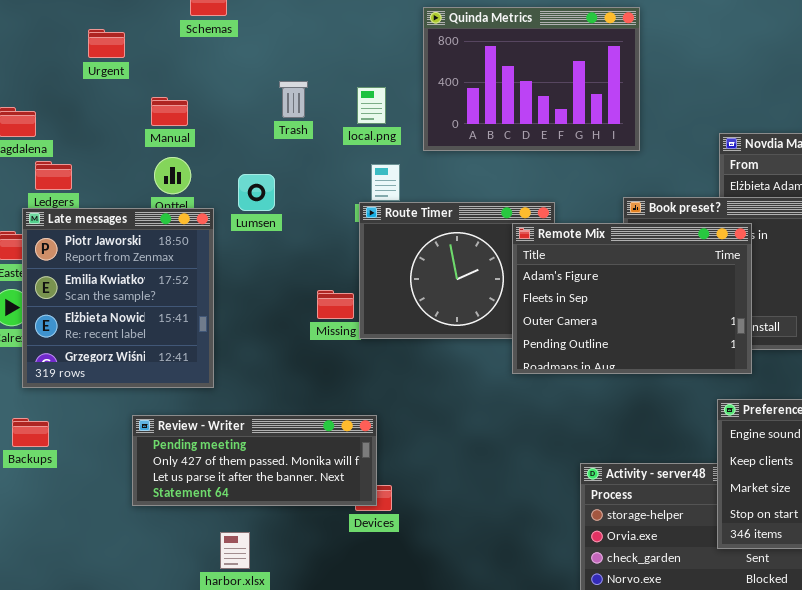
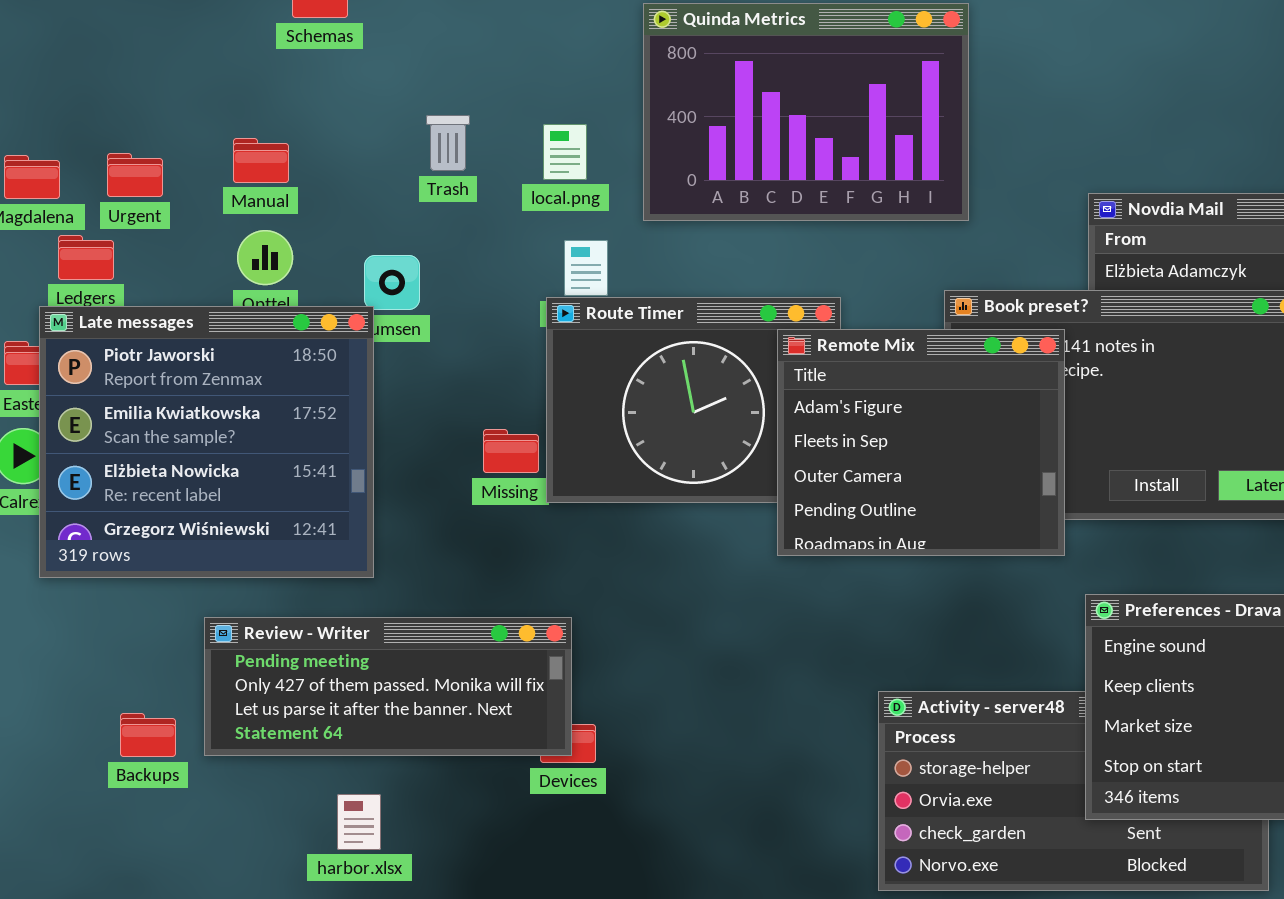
Urgent: [88,29,125,58] -> [107,153,163,197], moved
Late messages: [22,208,214,388] -> [39,306,374,578], resized
Remote Mix: [512,223,752,374] -> [777,329,1065,556], resized
Backups: [12,418,49,447] -> [120,713,176,757], moved

